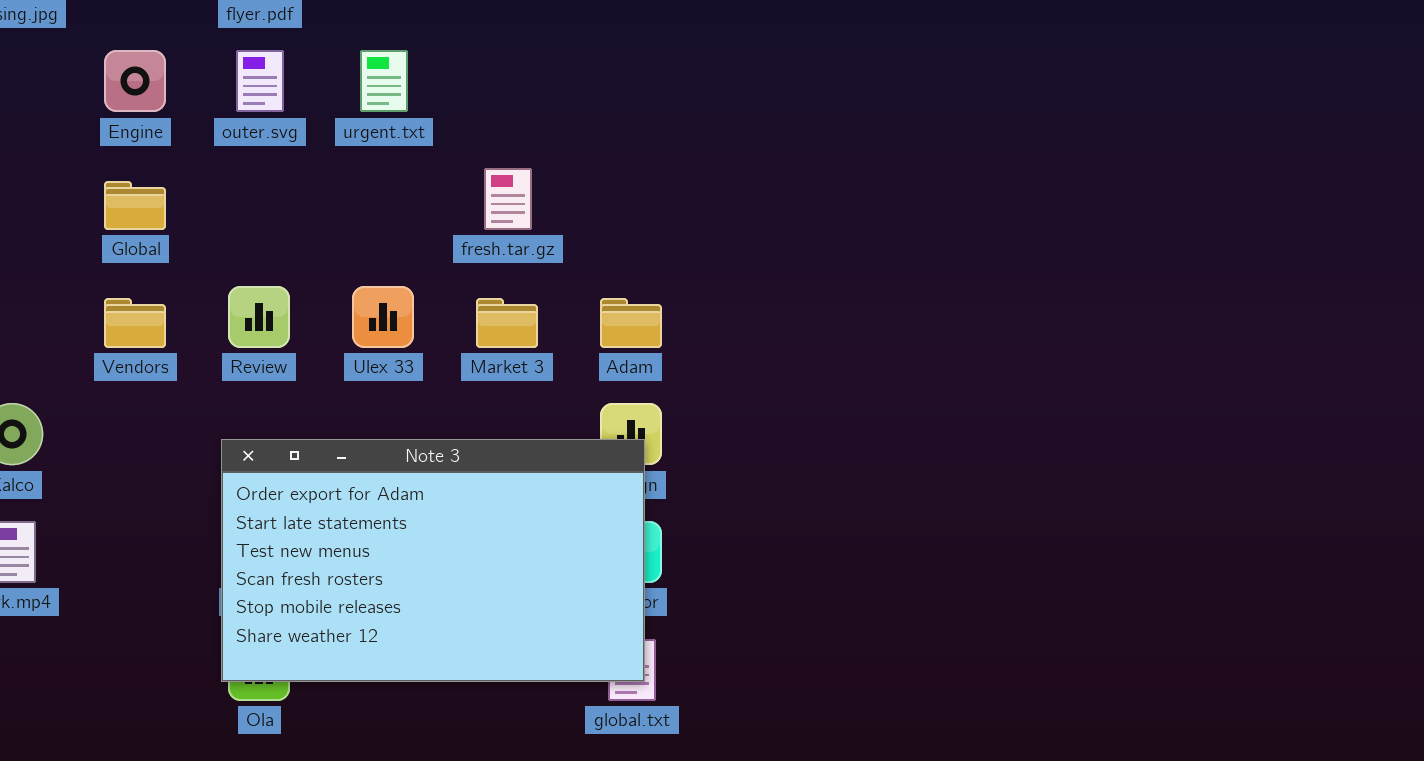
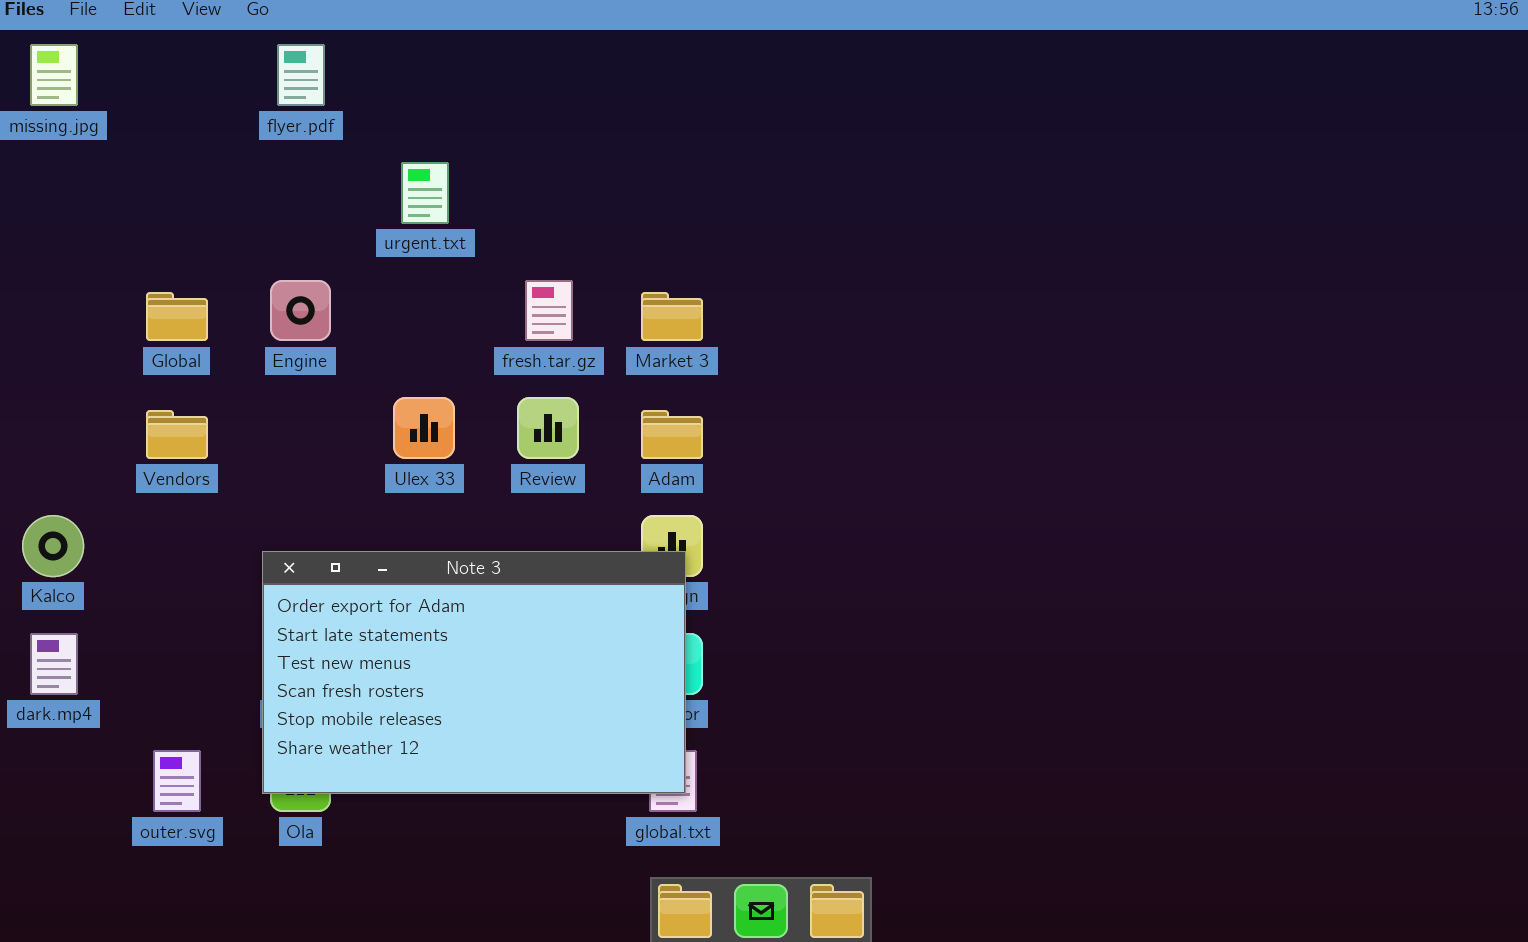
Engine: [104,50,166,112] -> [270,280,331,341], moved
outer.svg: [236,50,284,112] -> [153,750,201,812], moved
Review: [228,286,290,348] -> [517,397,579,459], moved
Market 3: [476,298,538,348] -> [641,292,703,341], moved

